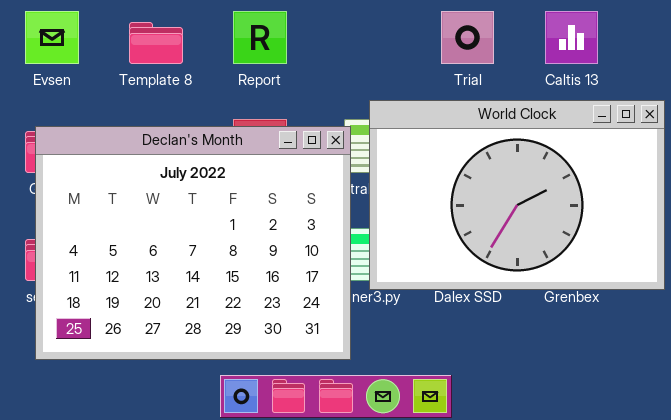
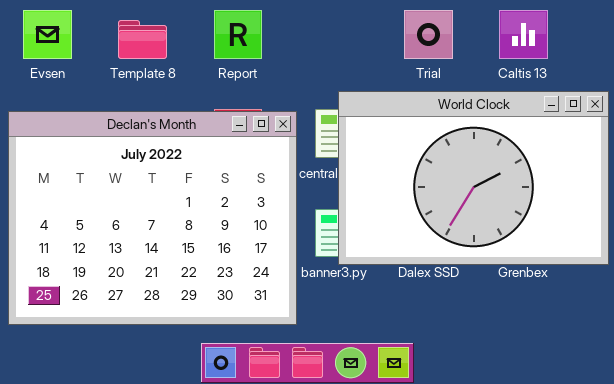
Declan's Month: [35,126,351,360] -> [8,111,297,325], moved

